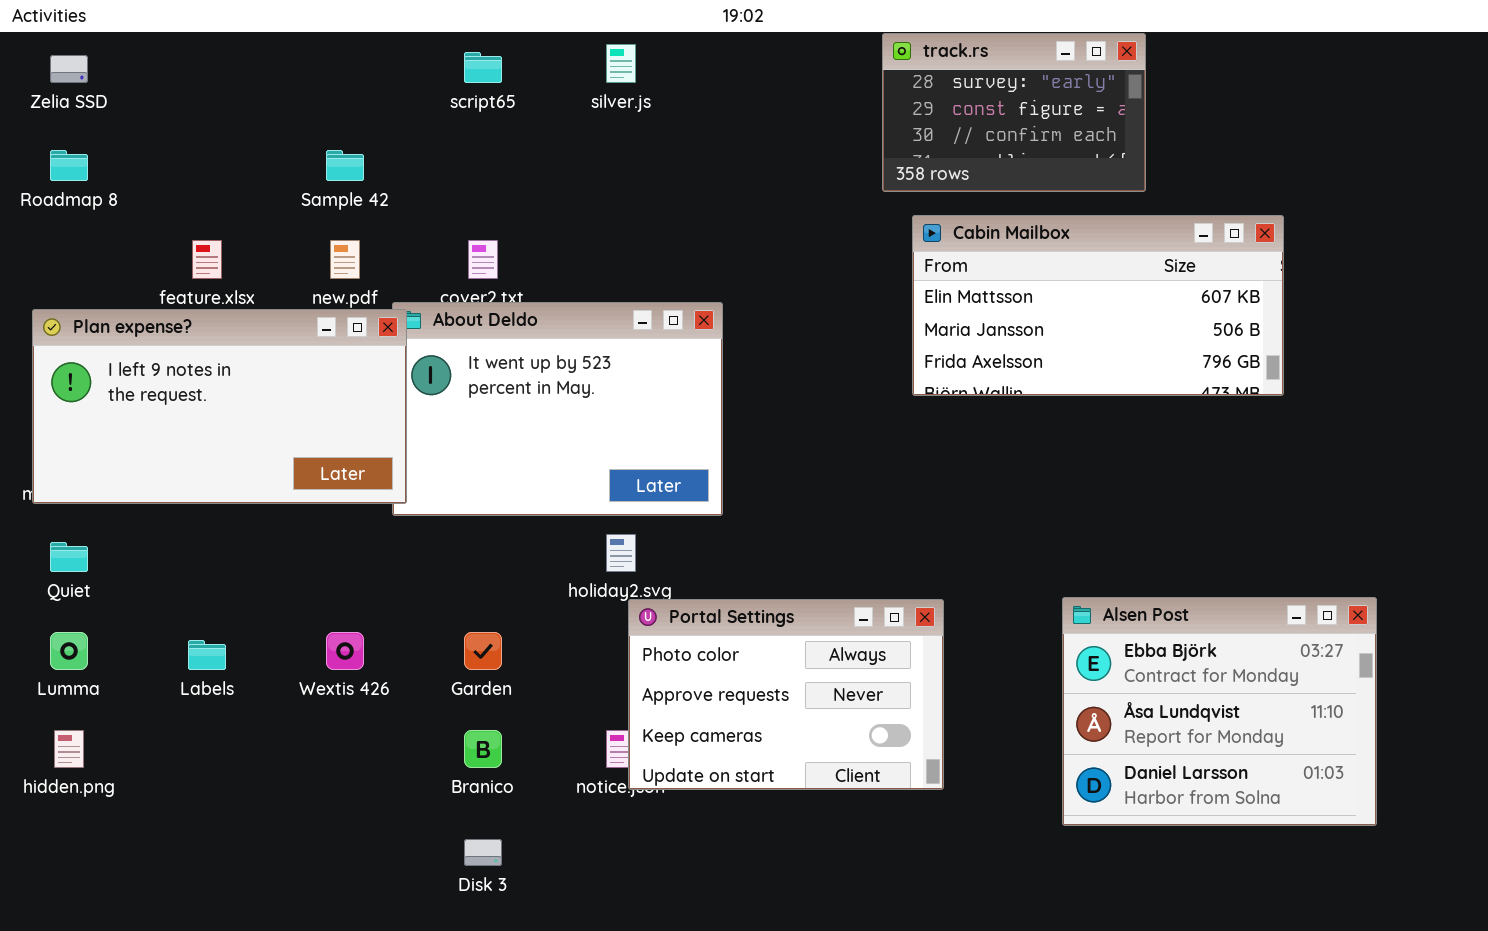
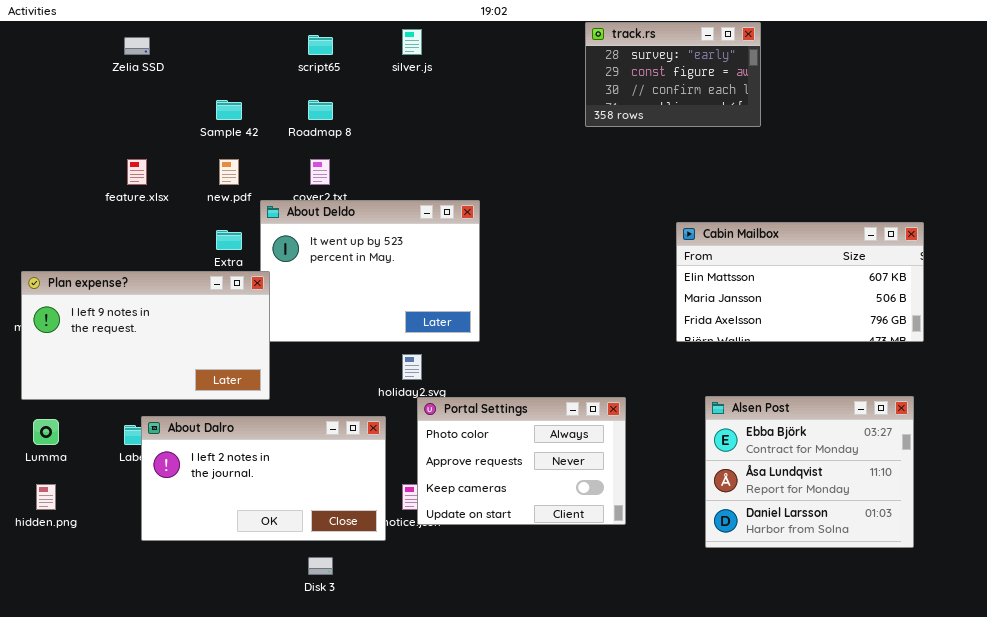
Zelia SSD: [50,55,88,83] -> [124,37,150,55], moved
Roadmap 8: [50,150,88,181] -> [308,100,333,120], moved
Cabin Mailbox: [912,215,1284,396] -> [676,222,924,342], moved
Plan expense?: [32,309,407,504] -> [21,271,270,400], moved
About Dalro: none -> [141,416,386,541], opened

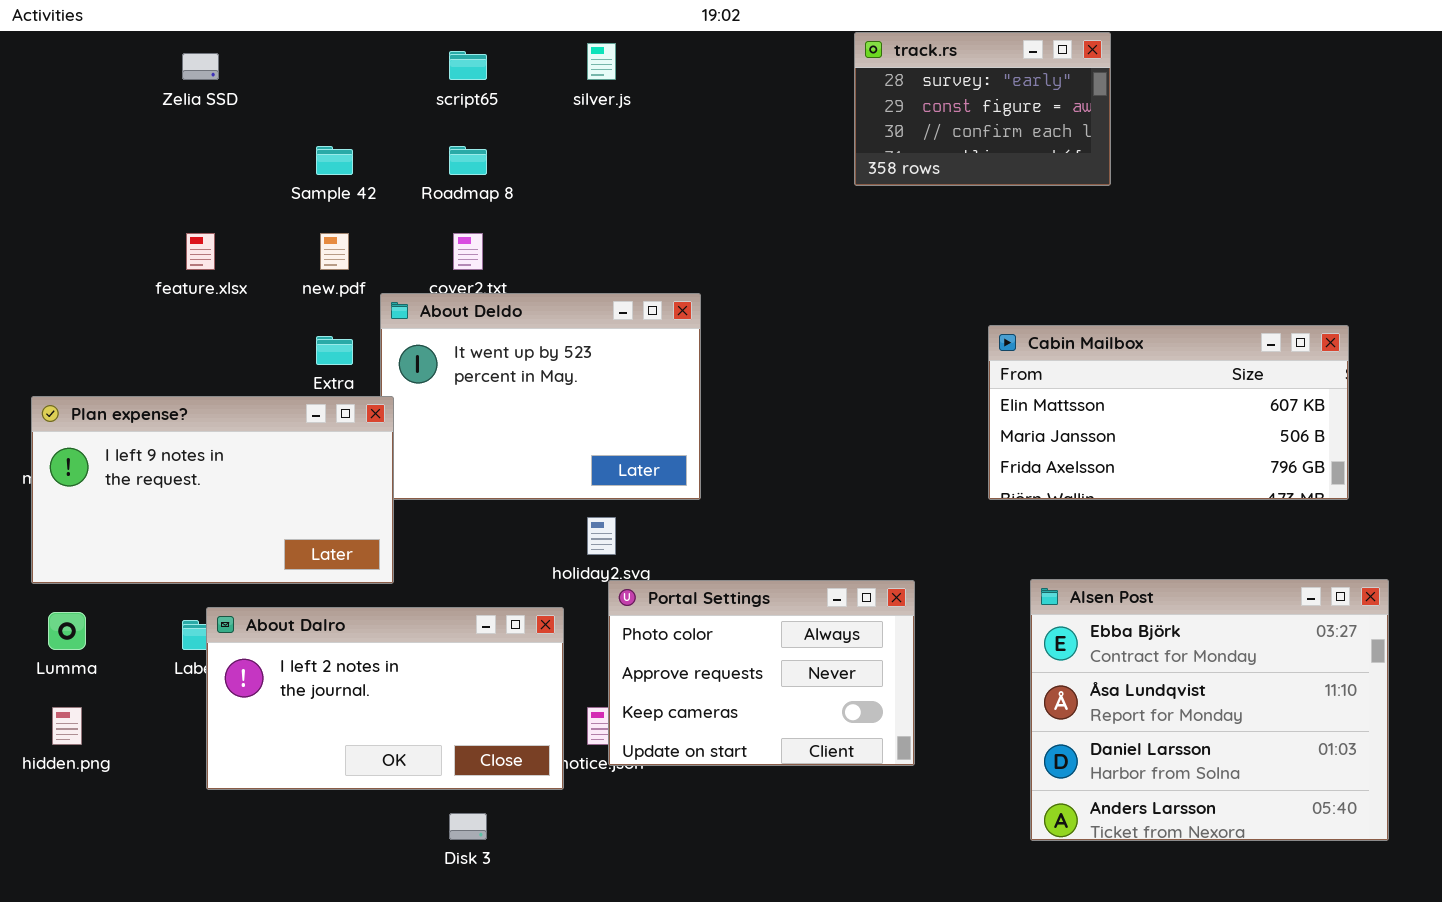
Alsen Post: [705,396,914,548] -> [1030,579,1389,841], resized

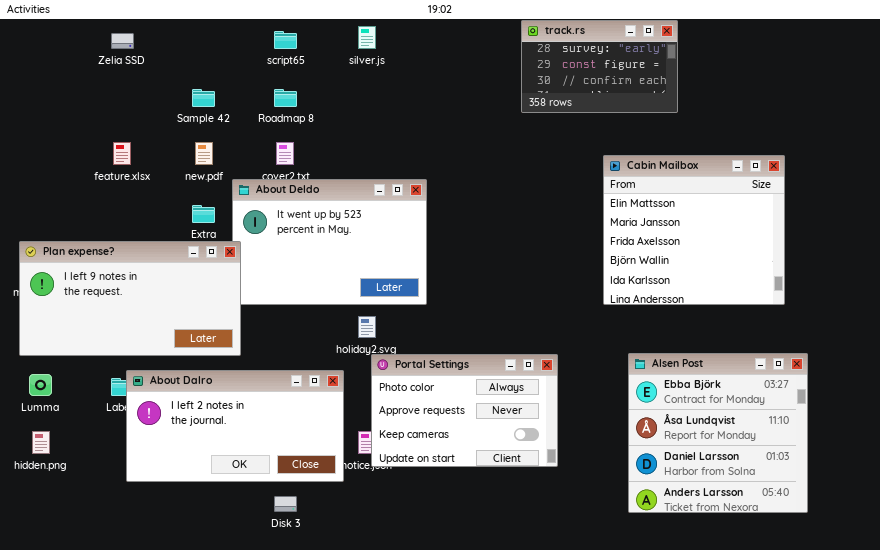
Cabin Mailbox: [988,325,1349,500] -> [603,155,785,305], resized
Alsen Post: [1030,579,1389,841] -> [628,353,808,513], resized

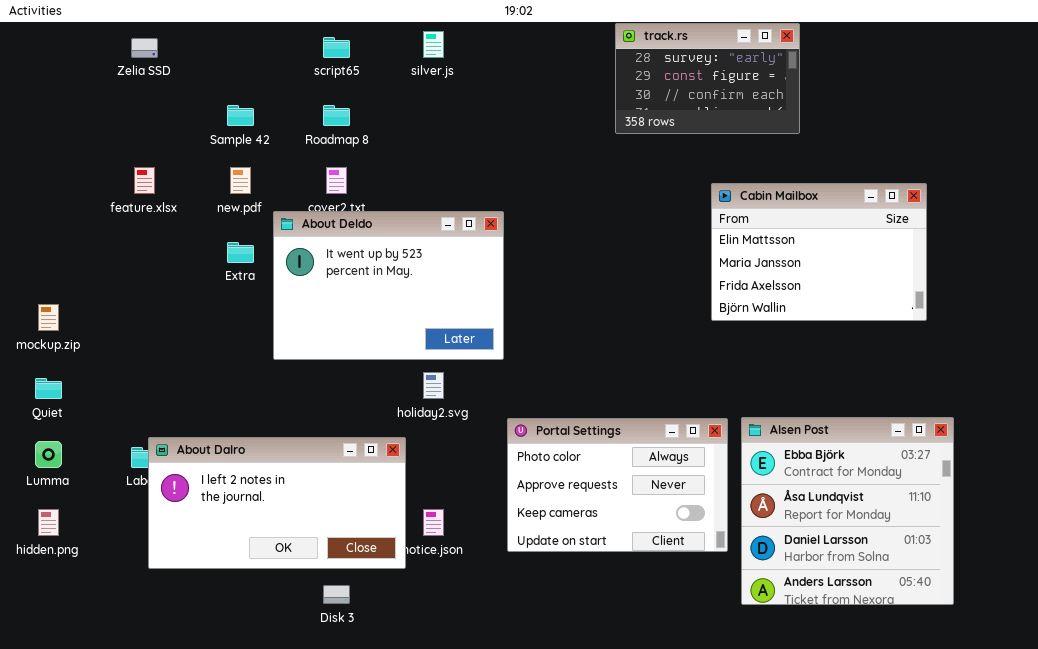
Cabin Mailbox: [603,155,785,305] -> [711,183,927,321], resized
Plan expense?: [19,241,241,356] -> none, closed
Portal Settings: [371,354,558,467] -> [507,418,728,552], moved

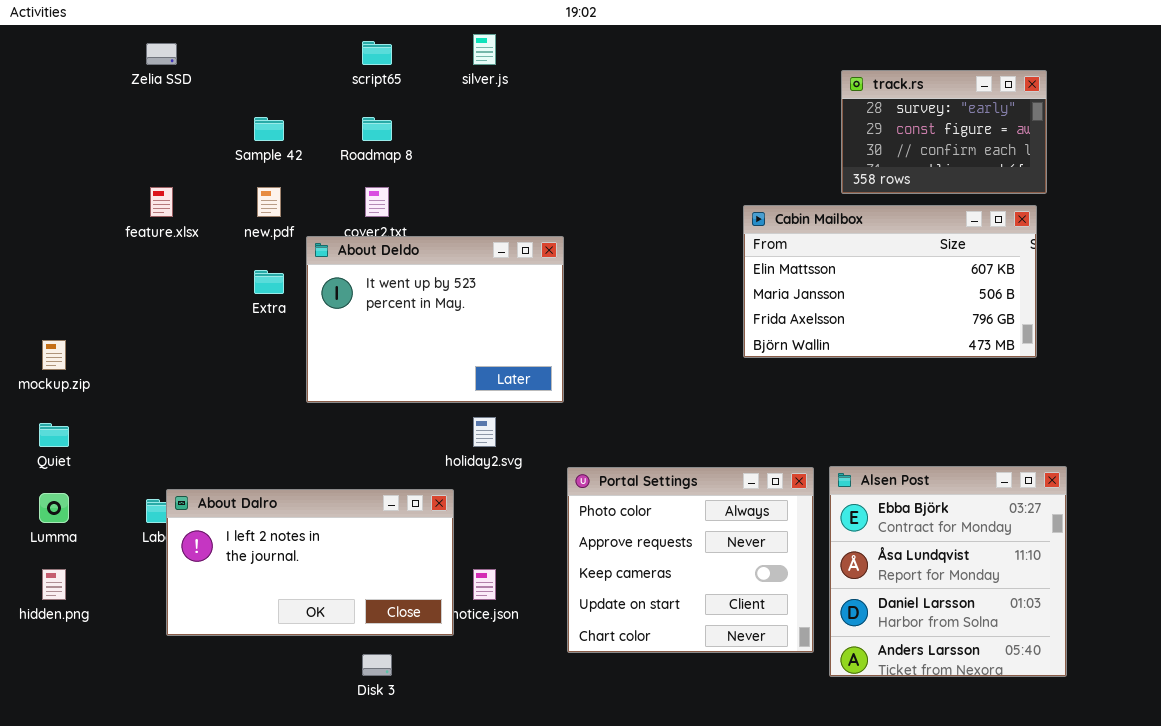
track.rs: [615,23,800,134] -> [841,70,1047,194], moved
Cabin Mailbox: [711,183,927,321] -> [743,205,1037,358], resized
Portal Settings: [507,418,728,552] -> [567,467,814,653], resized

